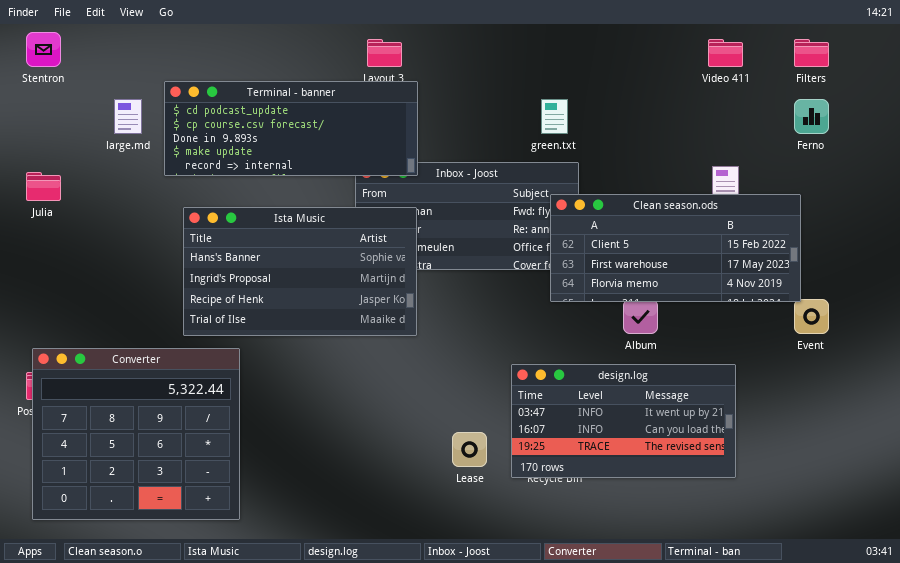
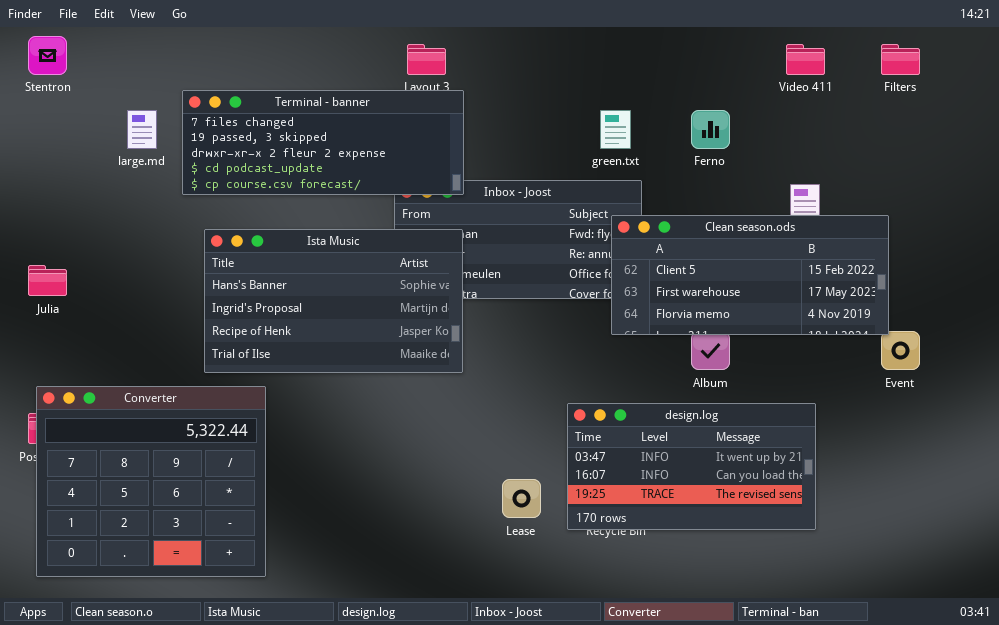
Terminal - banner: [164,81,418,176] -> [182,90,464,195], scrolled up 3 rows
Ferno: [794,99,829,134] -> [691,110,730,149], moved
Julia: [26,172,61,201] -> [28,265,67,296], moved

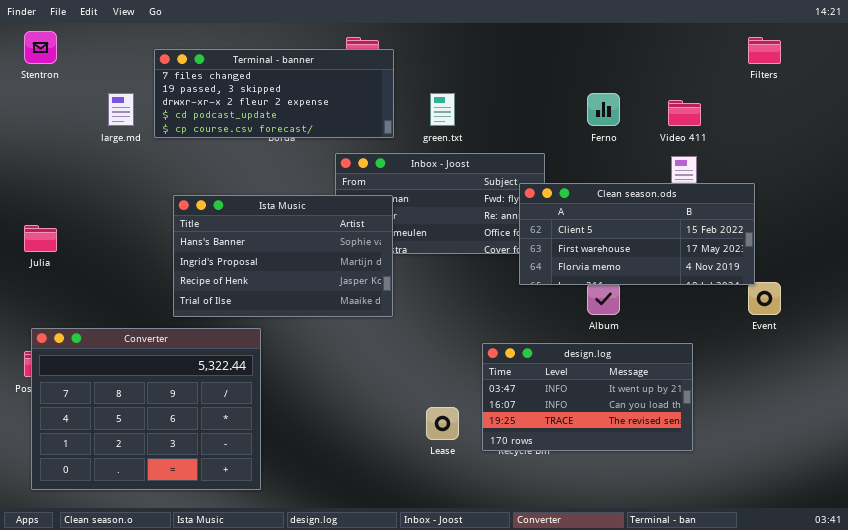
Video 411: [786,44,825,75] -> [668,100,701,126], moved
Terminal - banner: [182,90,464,195] -> [154,49,394,138], moved
green.txt: [600,110,631,149] -> [430,93,455,126], moved
Converter: [36,386,266,577] -> [31,328,261,490], resized

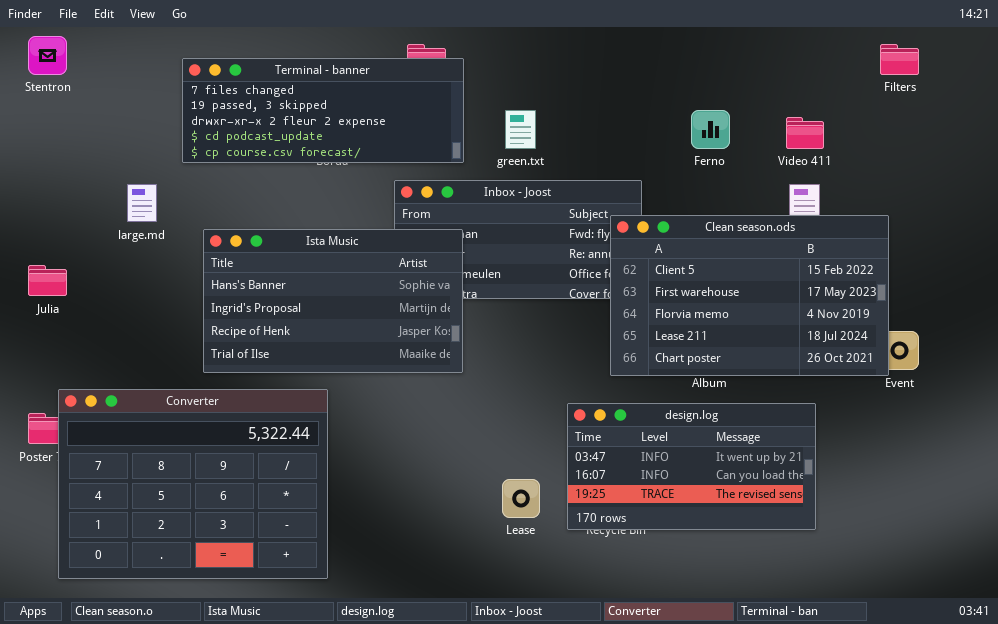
large.md: [108,93,134,126] -> [127,184,157,222], moved
Clean season.ods: [519,183,755,285] -> [610,215,889,376], resized
Converter: [31,328,261,490] -> [58,389,328,579], moved

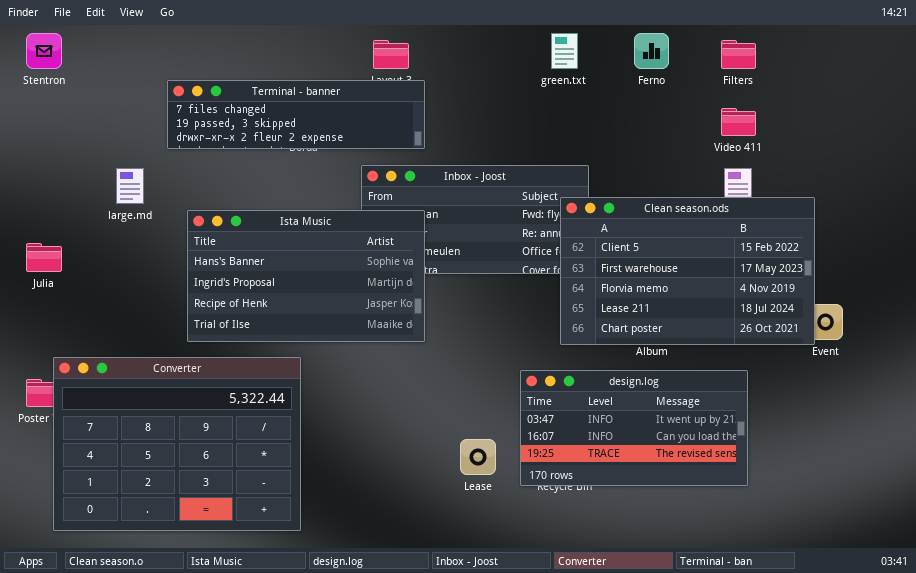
Filters: [880,44,919,75] -> [721,40,756,69], moved
Terminal - banner: [182,58,464,163] -> [167,80,425,149], resized
green.txt: [505,110,536,149] -> [551,33,578,69], moved
Ferno: [691,110,730,149] -> [634,33,669,69], moved

